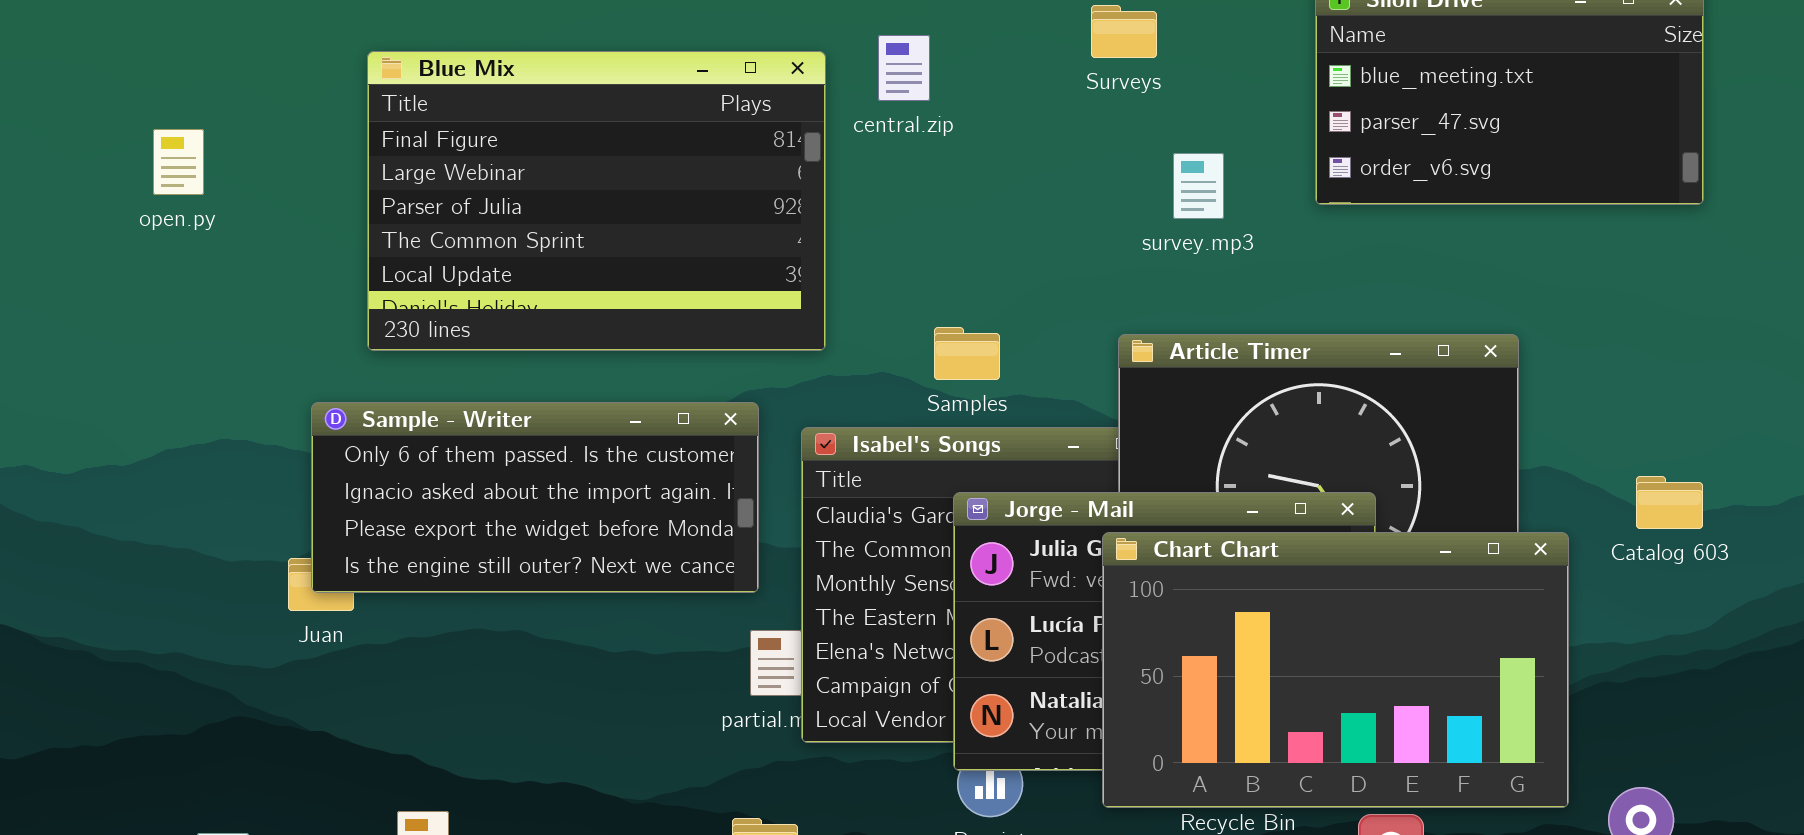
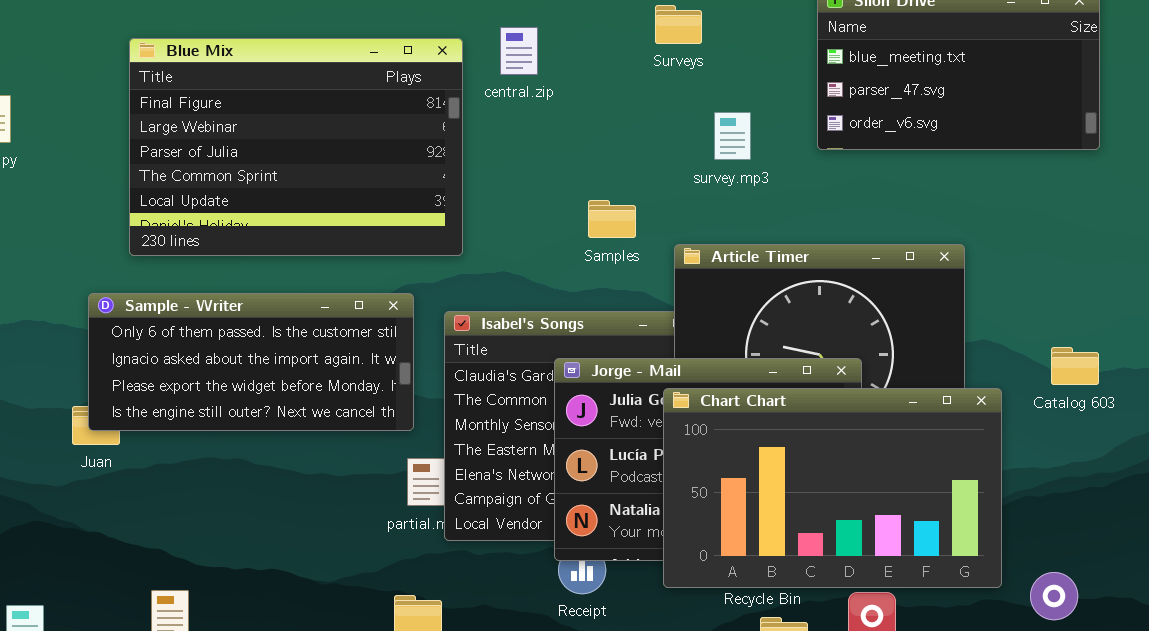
Samples: [934,327,1000,380] -> [588,200,636,238], moved

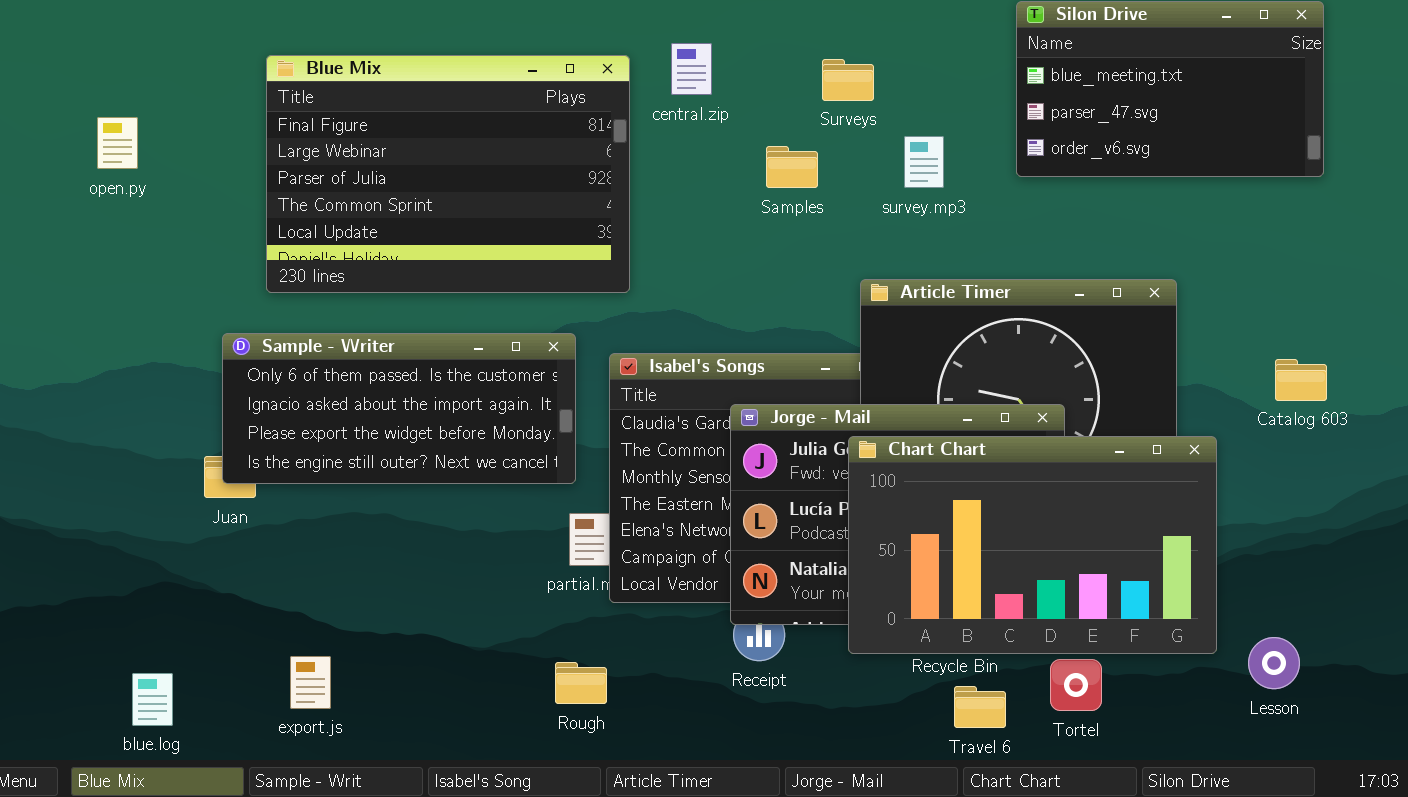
Surveys: [655,5,702,44] -> [822,59,874,101], moved
Samples: [588,200,636,238] -> [766,146,818,188], moved
Catalog 603: [1051,347,1099,385] -> [1275,359,1327,401], moved

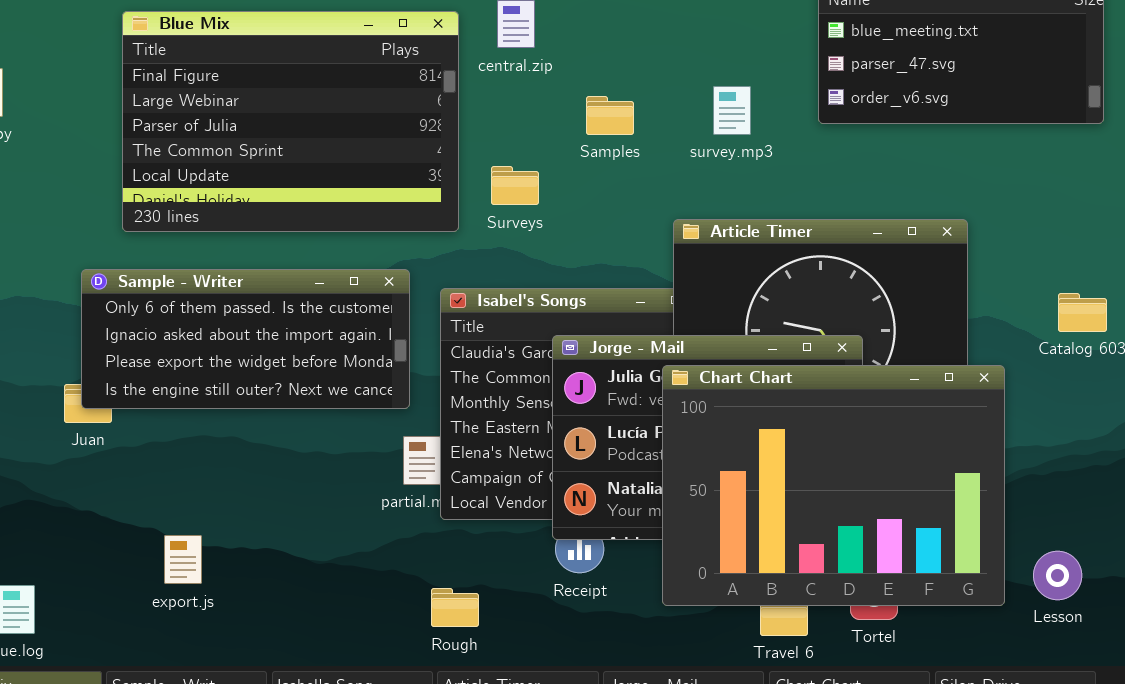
Surveys: [822,59,874,101] -> [491,166,539,205], moved
Chart Chart: [848,436,1217,654] -> [662,365,1005,606], resized
export.js: [290,656,331,709] -> [164,535,202,584], moved
Rough: [555,662,607,704] -> [431,588,479,627], moved

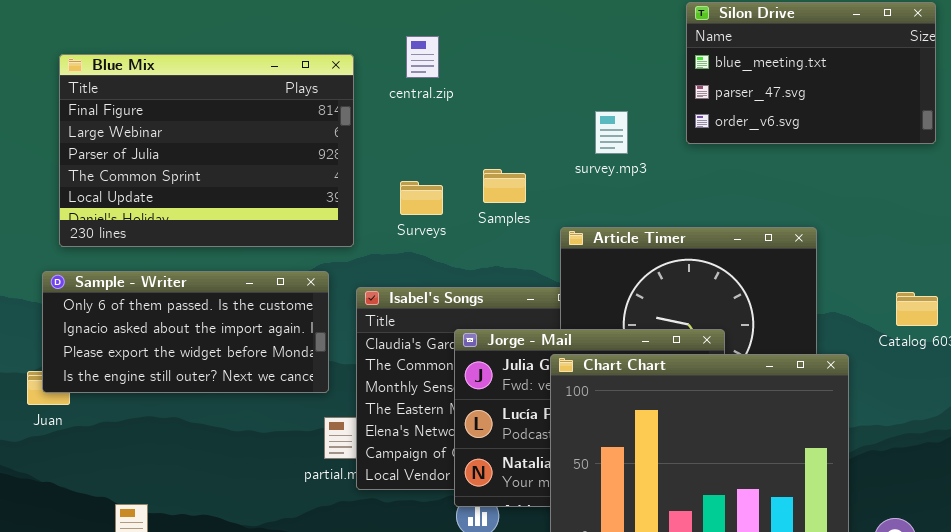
Blue Mix: [122,11,459,232] -> [59,54,354,247], moved
Samples: [586,96,634,135] -> [483,169,526,203], moved

